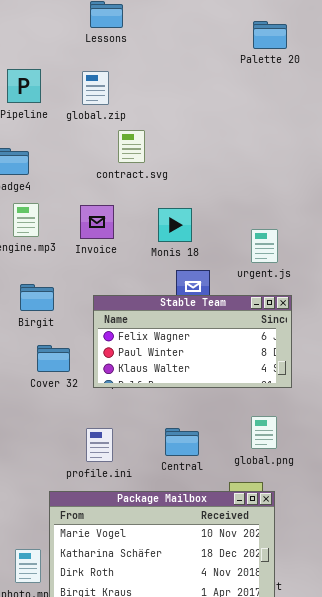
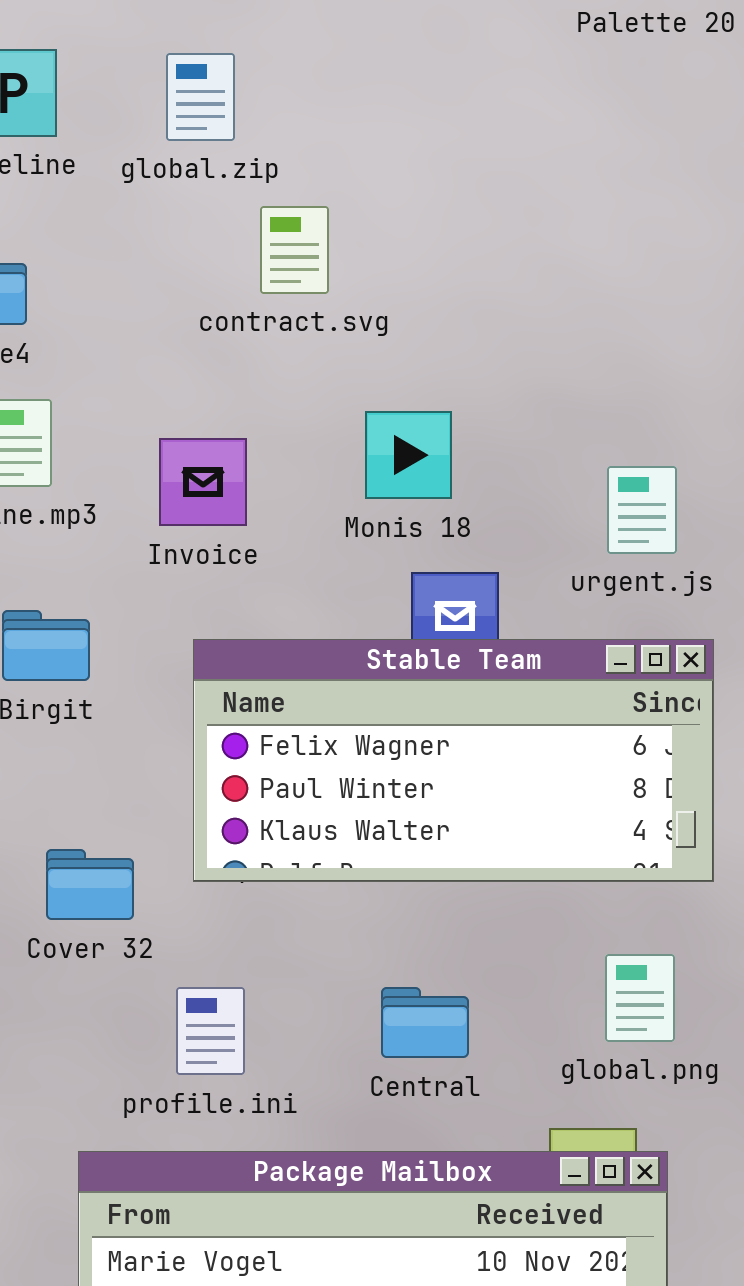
Invoice: [80,205,114,239] -> [159,438,247,526], moved
Cover 32: [37,345,70,372] -> [46,849,134,920], moved

